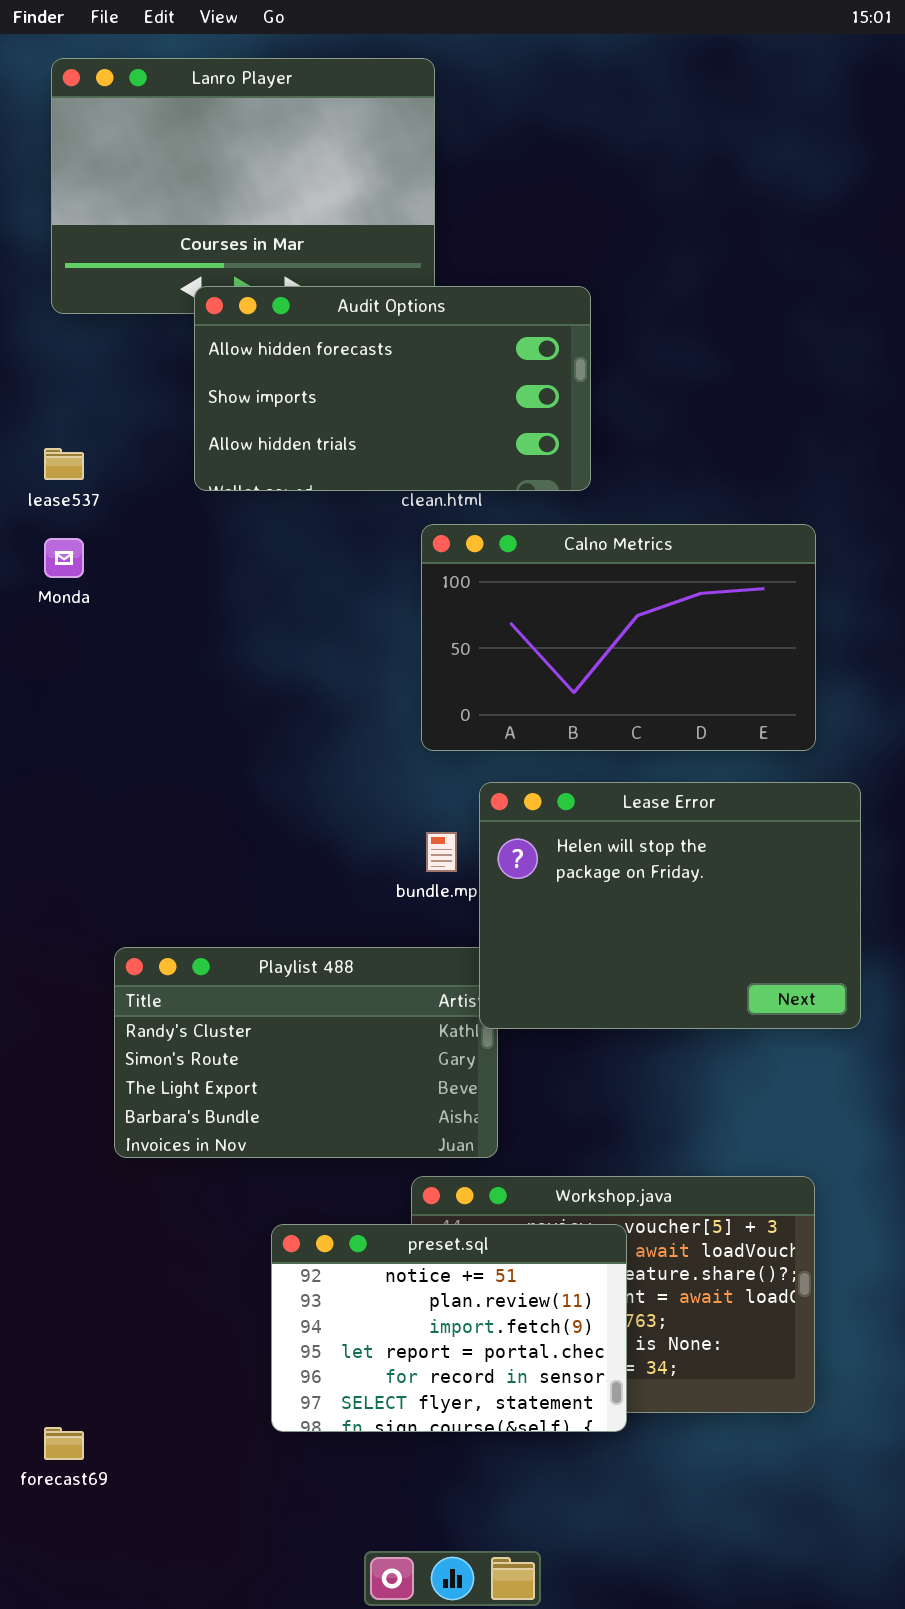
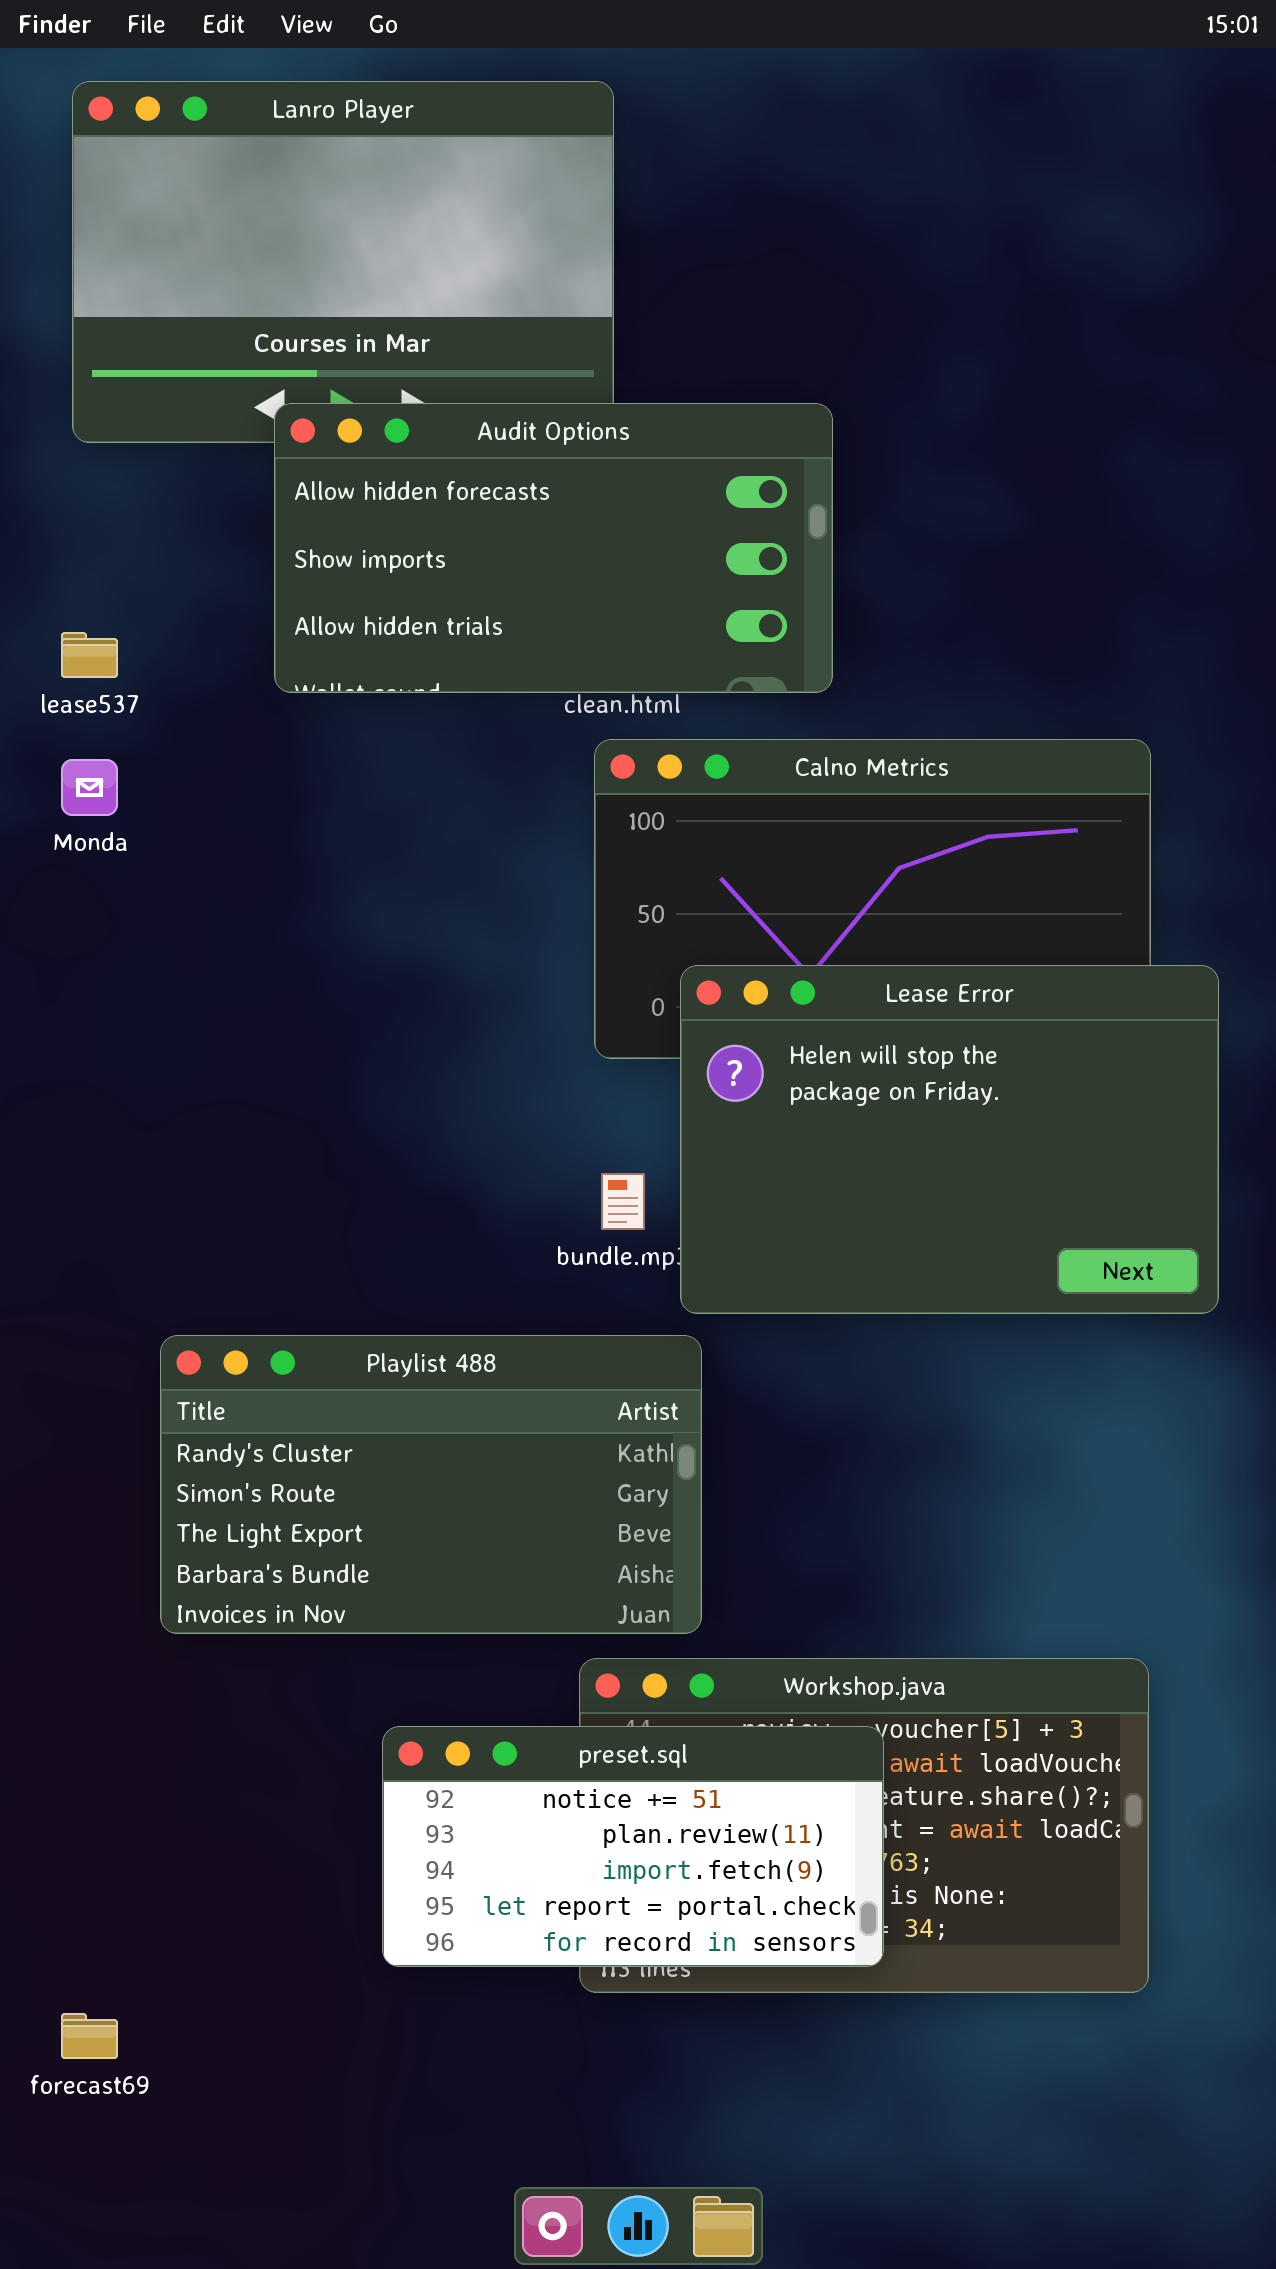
Lease Error: [479,782,861,1029] -> [680,965,1219,1314], moved
preset.sql: [271,1224,627,1432] -> [382,1726,884,1967], resized

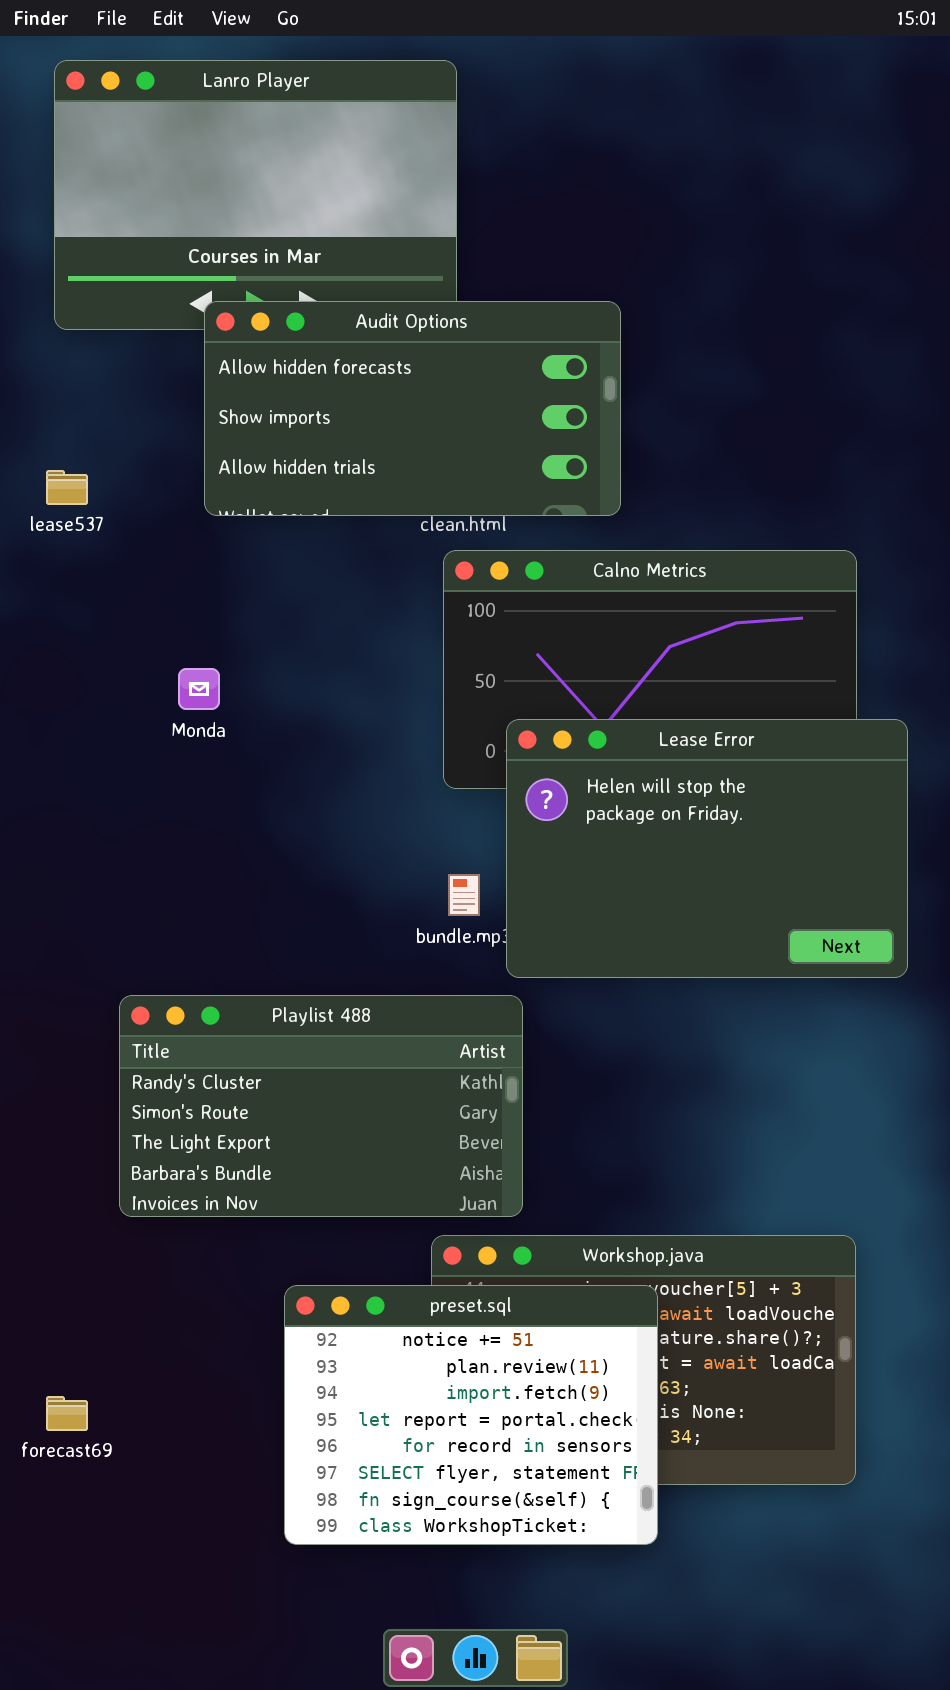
Monda: [61,759,118,816] -> [178,668,220,710], moved
preset.sql: [382,1726,884,1967] -> [284,1285,658,1545], resized
forecast69: [61,2013,118,2059] -> [46,1396,88,1431], moved

